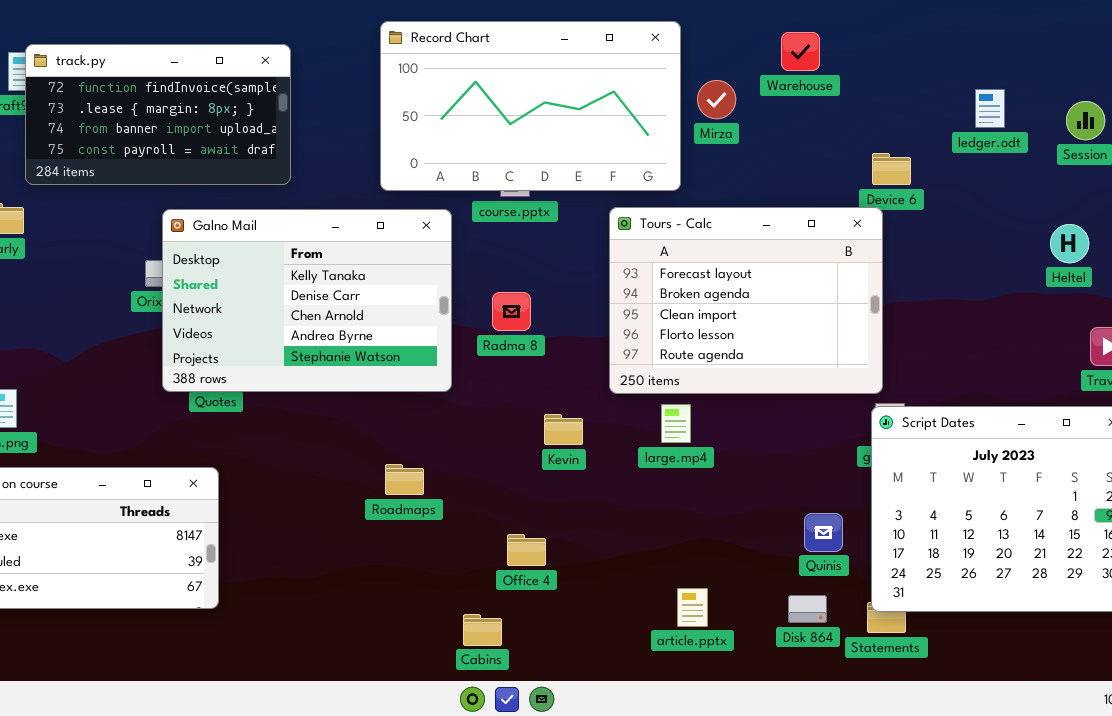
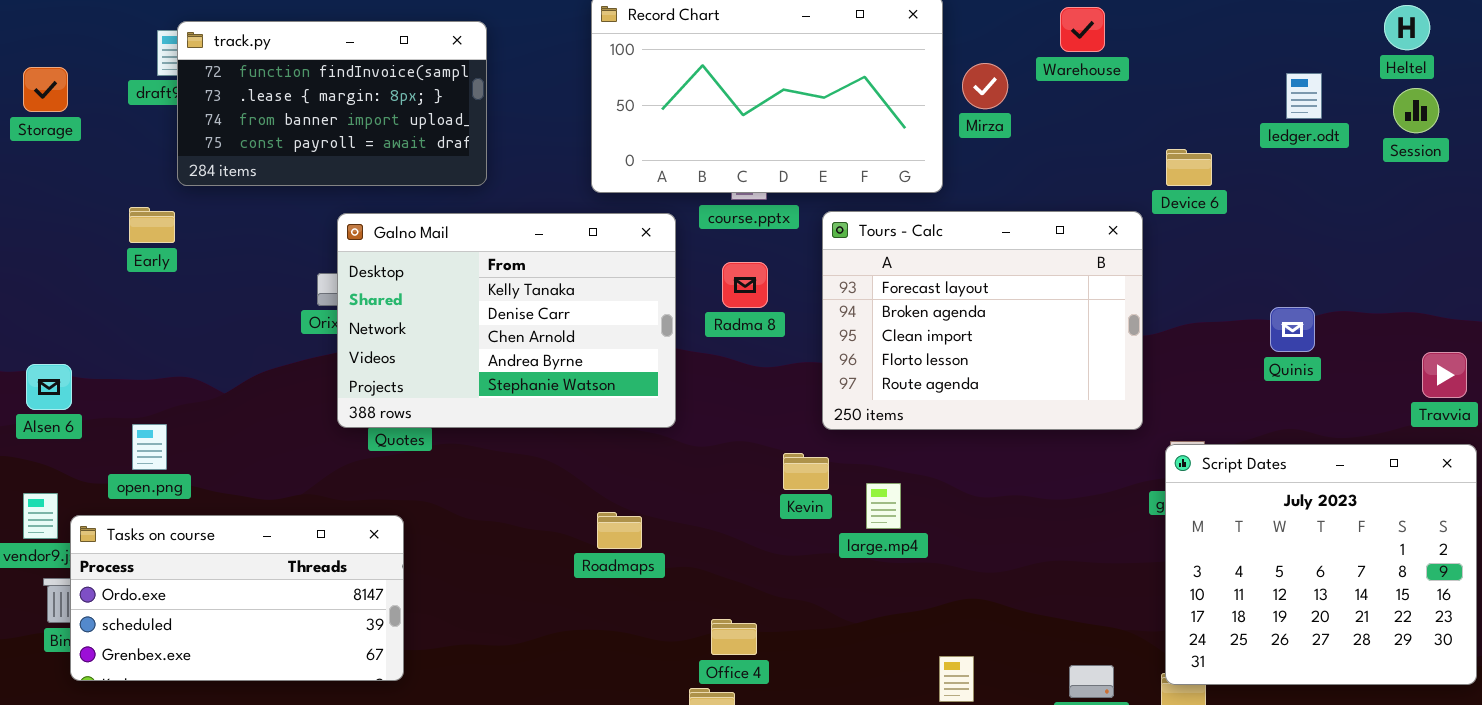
Tours - Calc: [609,207,883,394] -> [822,211,1143,430], moved
Heltel: [1050,224,1089,263] -> [1384,5,1430,50], moved
Radma 8: [492,292,531,331] -> [722,262,768,308], moved
large.mp4: [661,404,691,443] -> [866,483,901,529], moved
Quinis: [804,513,843,552] -> [1270,307,1315,352], moved
Office 4: [507,534,546,566] -> [711,619,757,655], moved

